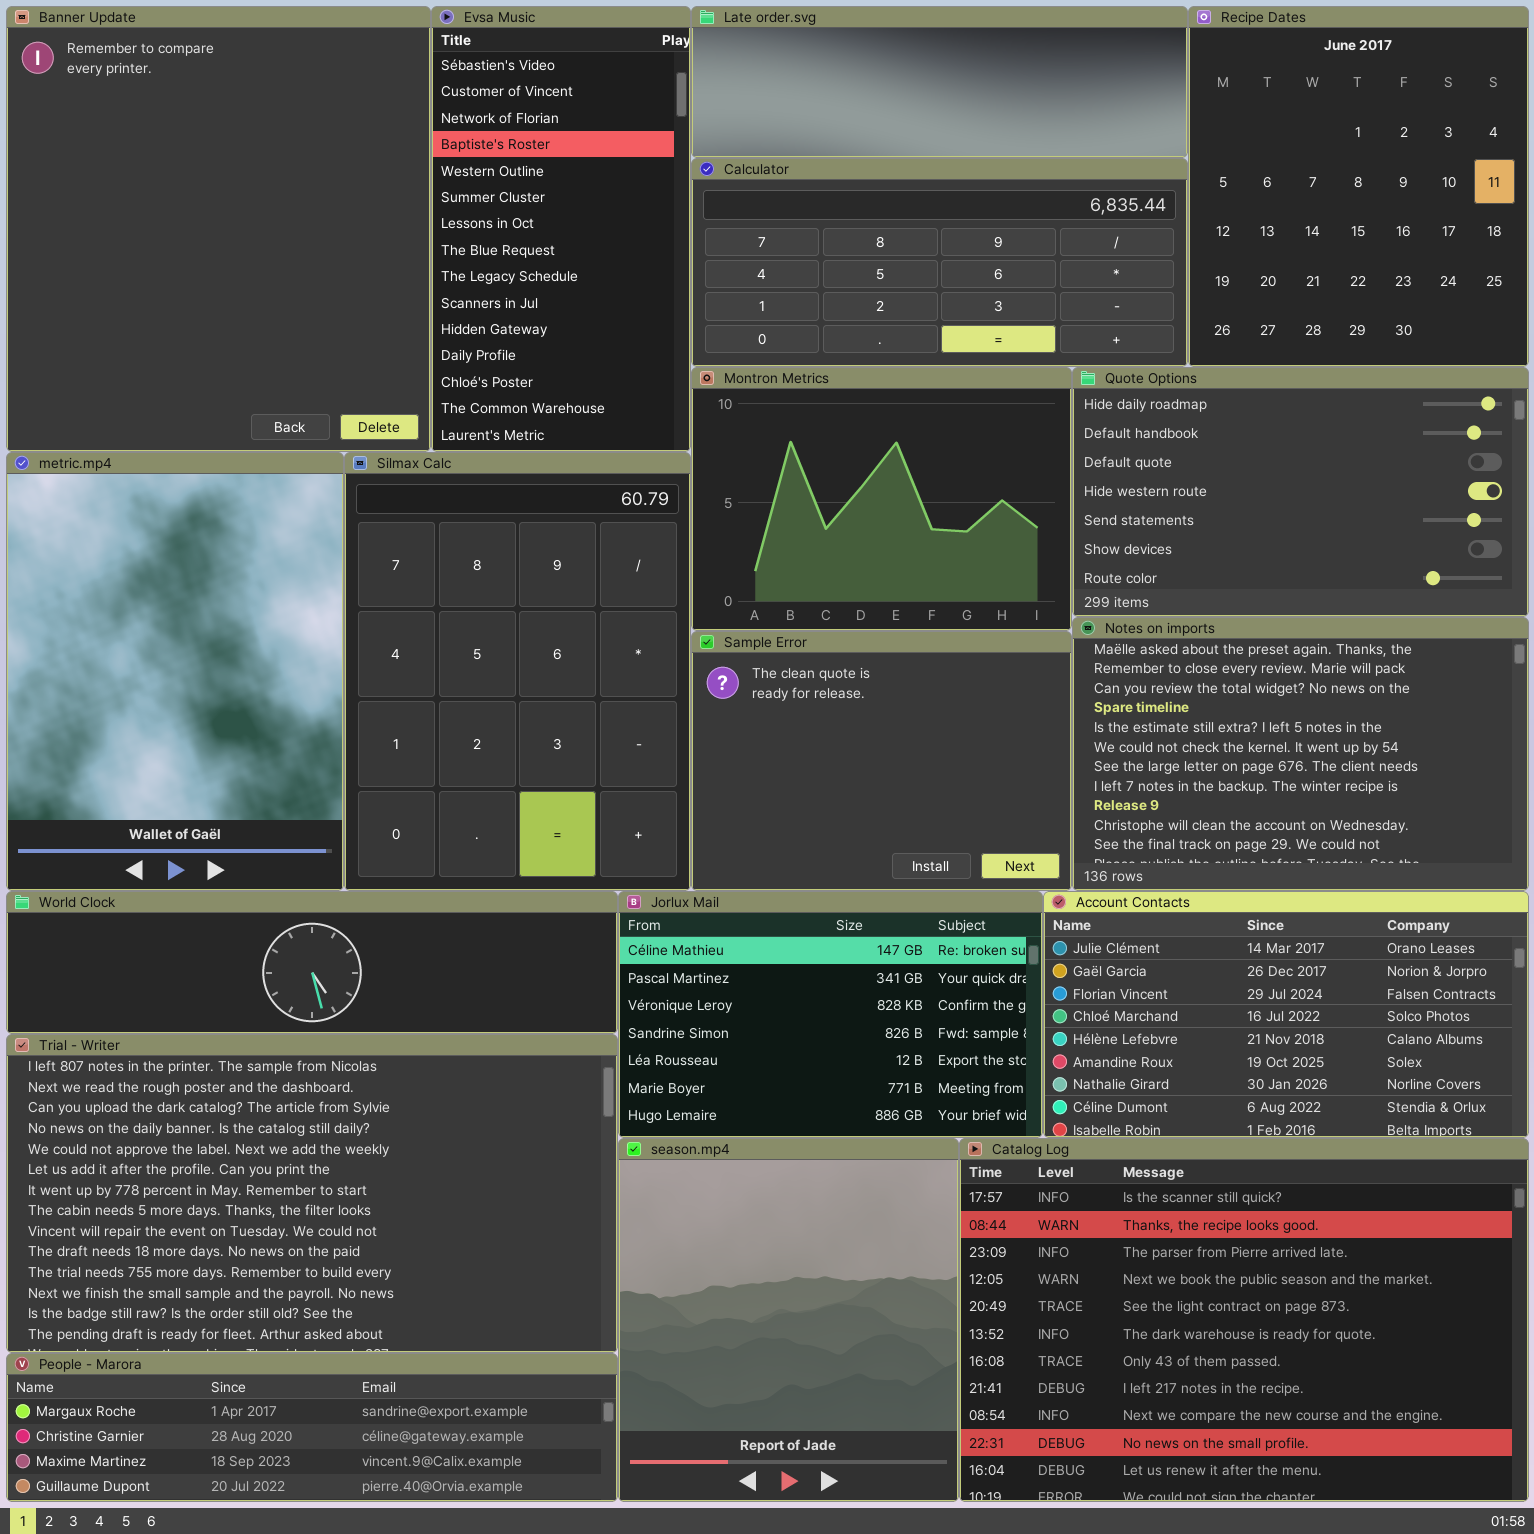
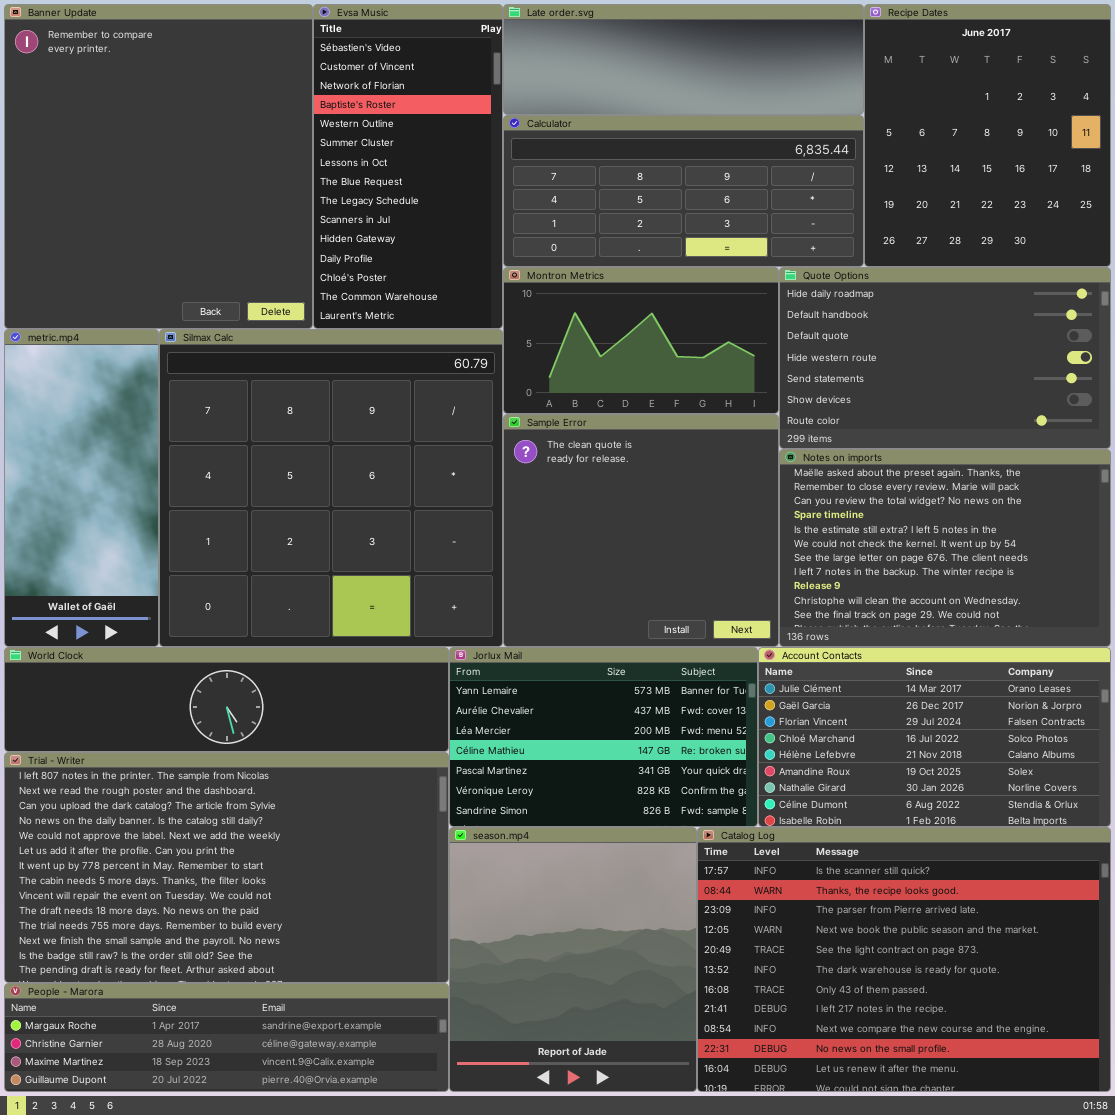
Montron Metrics: [691,367,1072,631] -> [503,267,779,414], resized
metric.mp4: [6,452,344,891] -> [4,329,159,647], resized
Silmax Calc: [344,452,691,891] -> [159,329,503,647], resized
Sample Error: [691,631,1072,891] -> [503,414,779,647], resized
Jorlux Mail: [618,891,1043,1138] -> [449,647,758,827], scrolled up 3 rows

